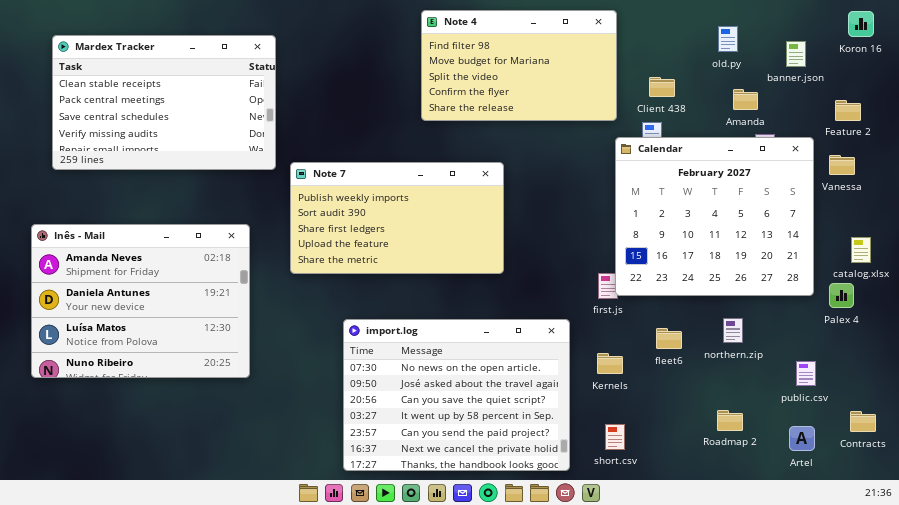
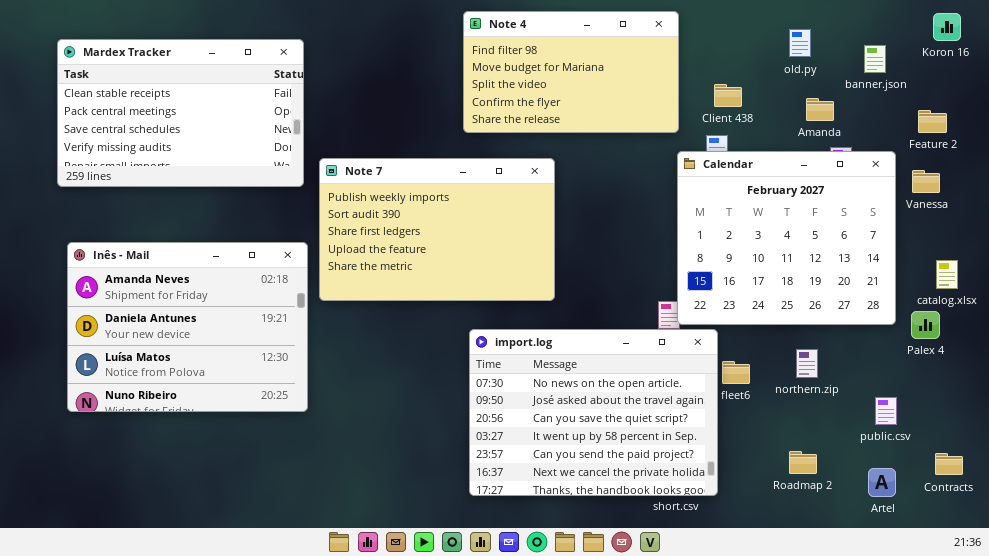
Note 7: [290,162,504,274] -> [319,158,555,301], resized
Inês - Mail: [31,224,250,378] -> [67,242,308,412], moved
import.log: [343,319,570,471] -> [469,329,718,496], moved

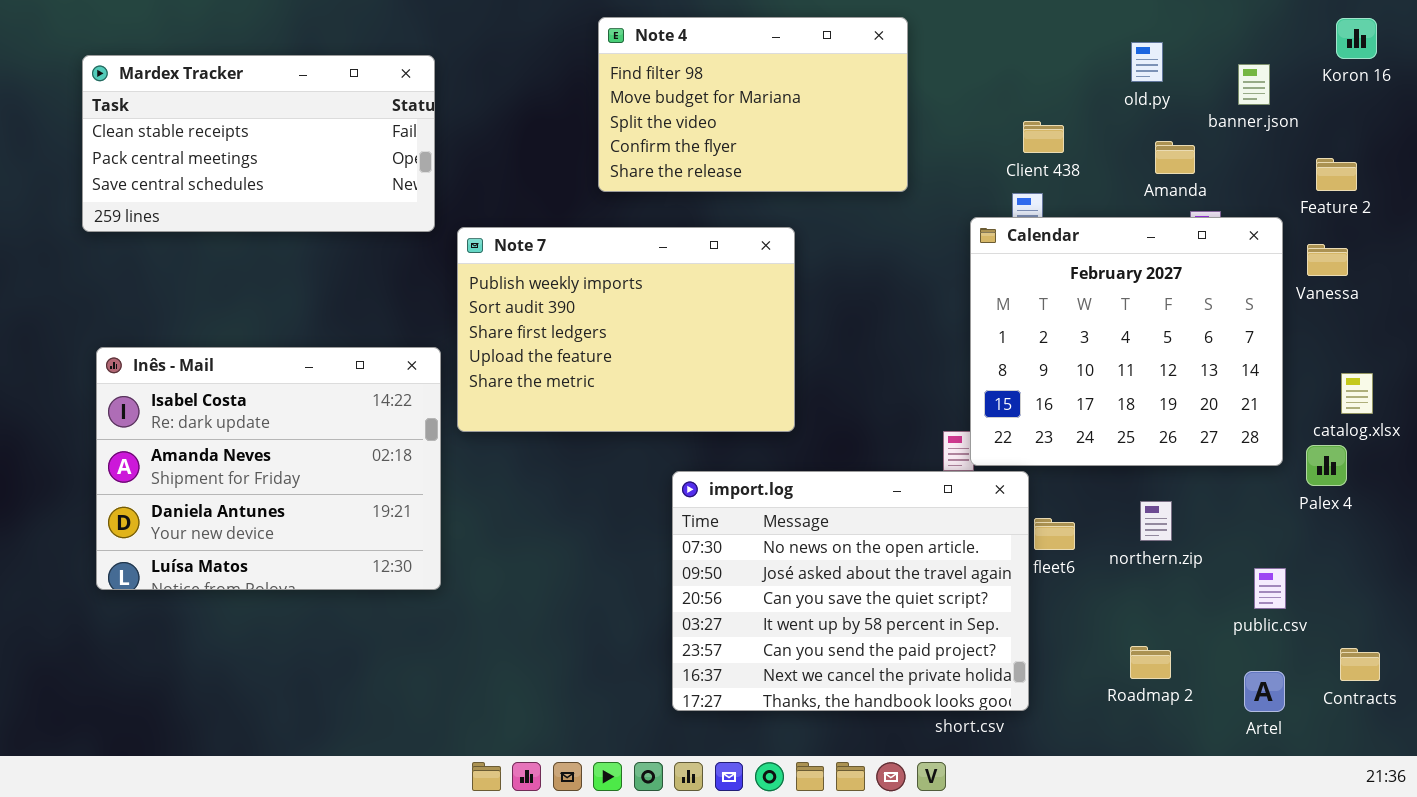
Note 4: [463,11,679,133] -> [598,17,908,192], moved
Mardex Tracker: [57,39,304,187] -> [82,55,435,232], resized
Inês - Mail: [67,242,308,412] -> [96,347,441,590], scrolled up 1 row

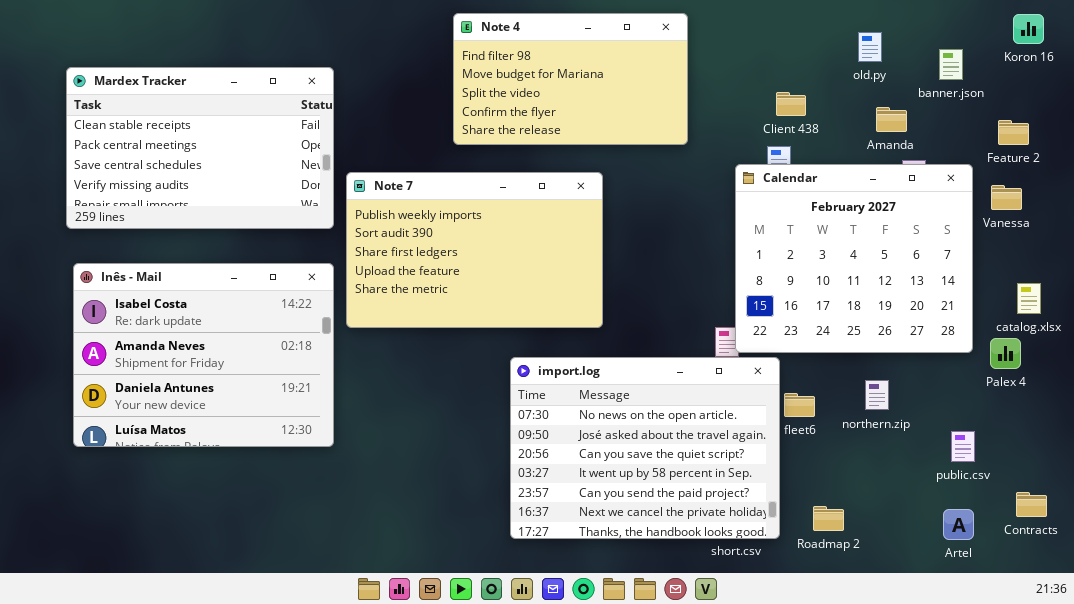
Mardex Tracker: [82,55,435,232] -> [66,67,334,229], moved, resized
Roadmap 2: [1130,646,1171,679] -> [813,506,844,531], moved

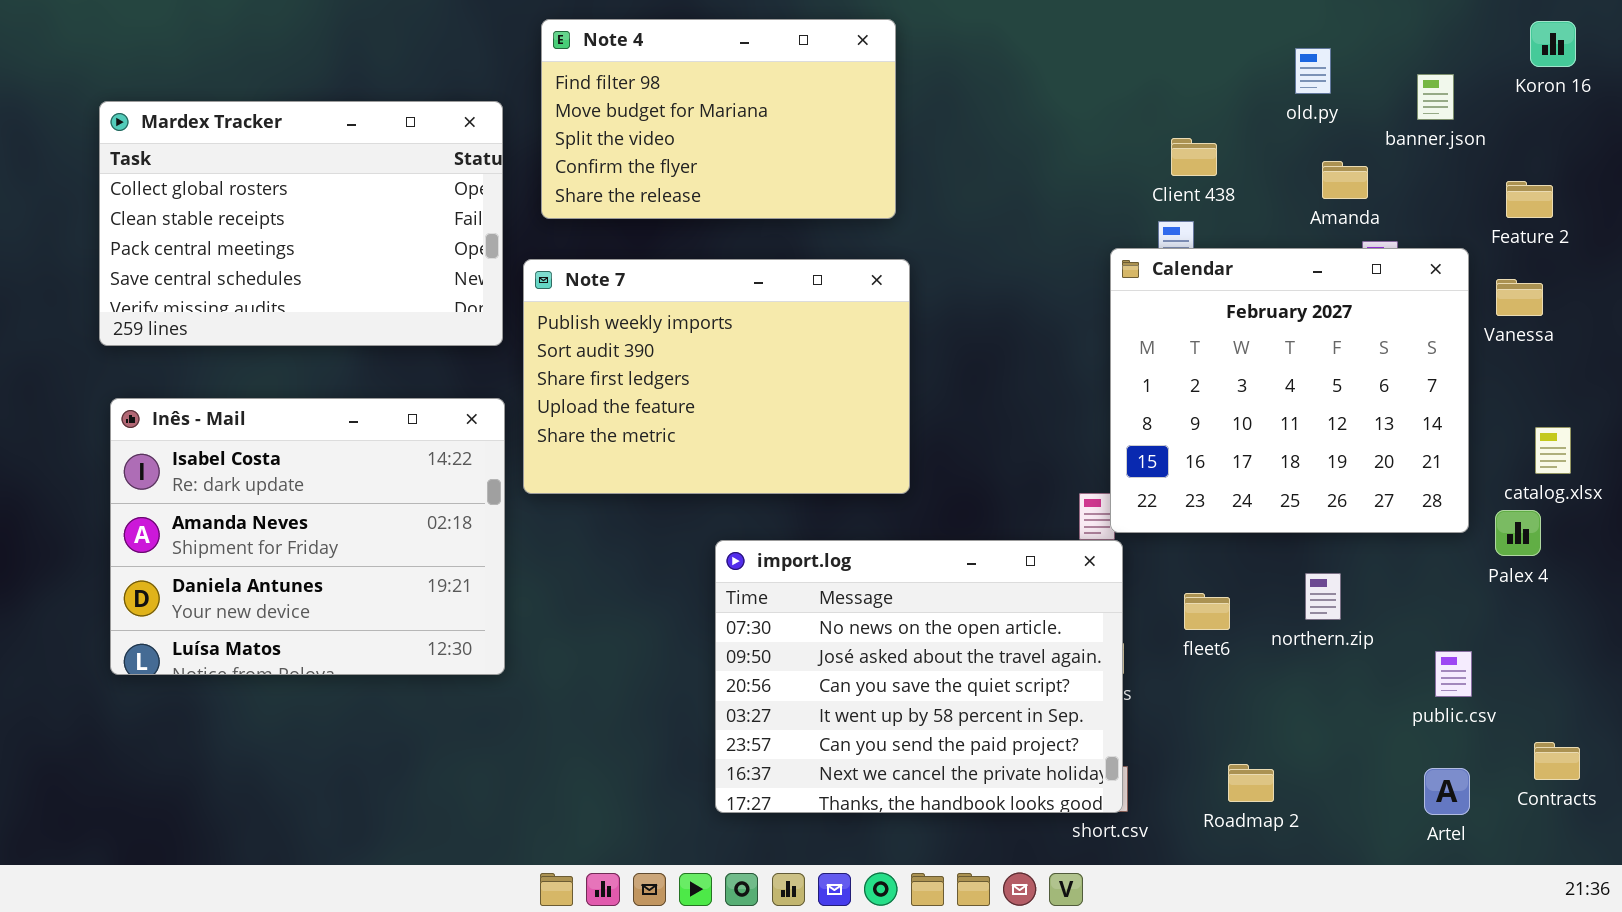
Note 4: [453,13,688,145] -> [541,19,896,219], moved
Mardex Tracker: [66,67,334,229] -> [99,101,503,346], scrolled up 1 row
import.log: [510,357,780,539] -> [715,540,1123,813], moved

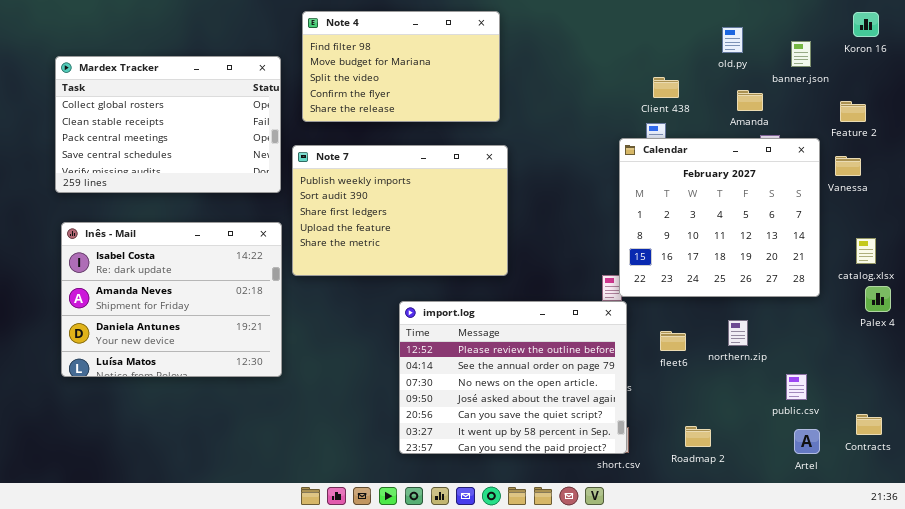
Palex 4: [1495,510,1541,556] -> [865,286,891,312], moved
import.log: [715,540,1123,813] -> [399,301,627,454], scrolled up 2 rows
public.csv: [1435,651,1472,697] -> [786,374,807,400], moved

